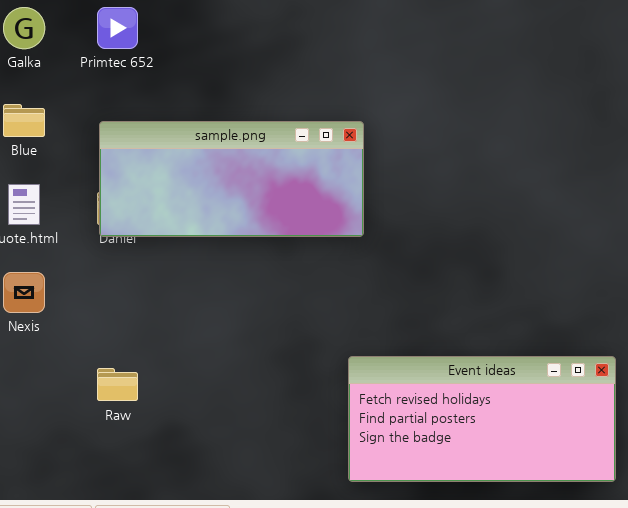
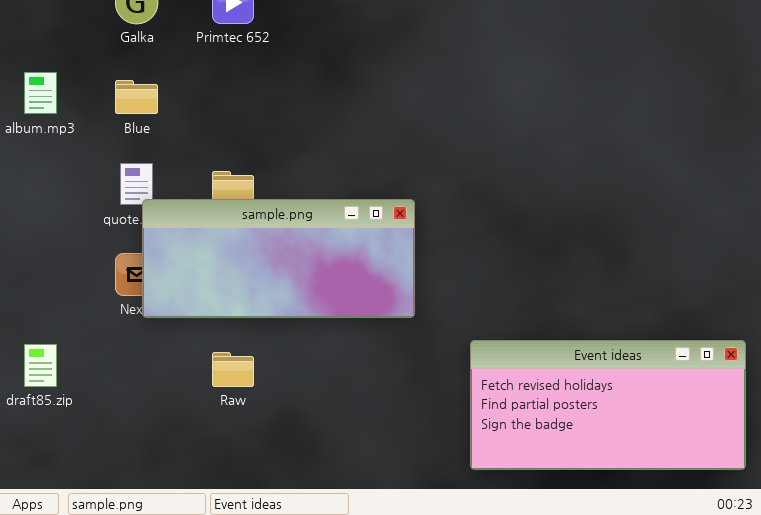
sample.png: [99,121,364,237] -> [142,199,415,318], moved

